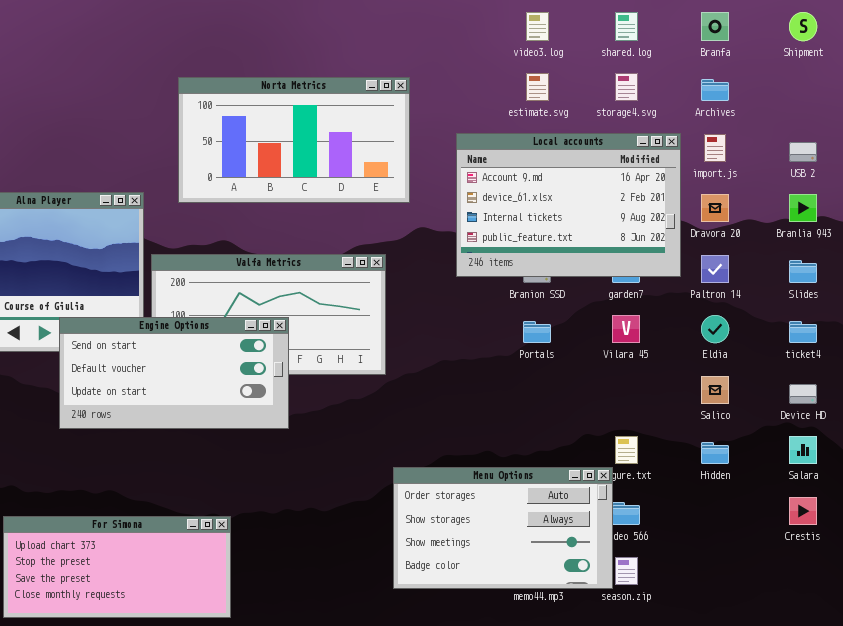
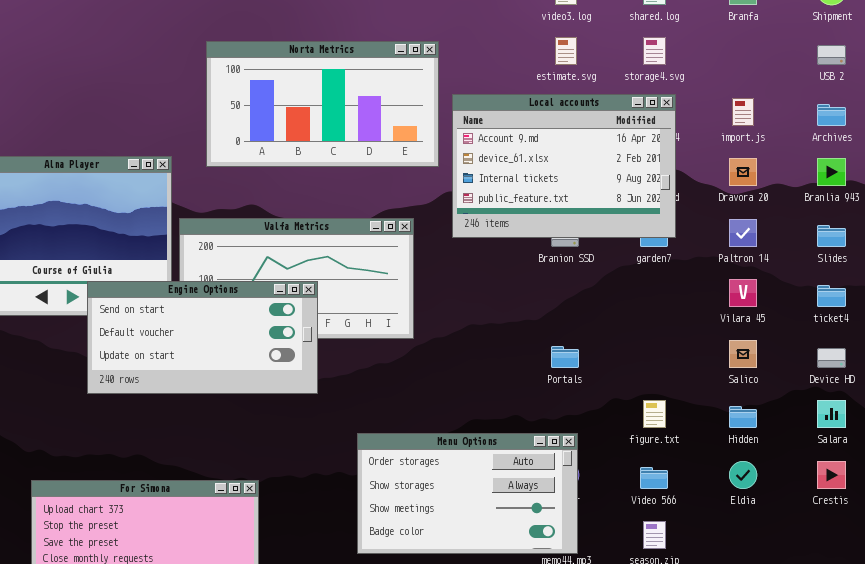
Archives: [701,79,729,101] -> [817,104,846,126], moved
Local accounts: [456,133,681,277] -> [452,94,676,238], moved
USB 2: [789,142,817,162] -> [817,45,846,65], moved
Vilara 45: [612,315,640,343] -> [729,279,757,307], moved
Eldia: [701,315,729,343] -> [729,461,757,489], moved
Portals: [523,321,551,343] -> [551,346,579,368], moved
Menu Options: [393,467,613,589] -> [357,433,578,554], moved

